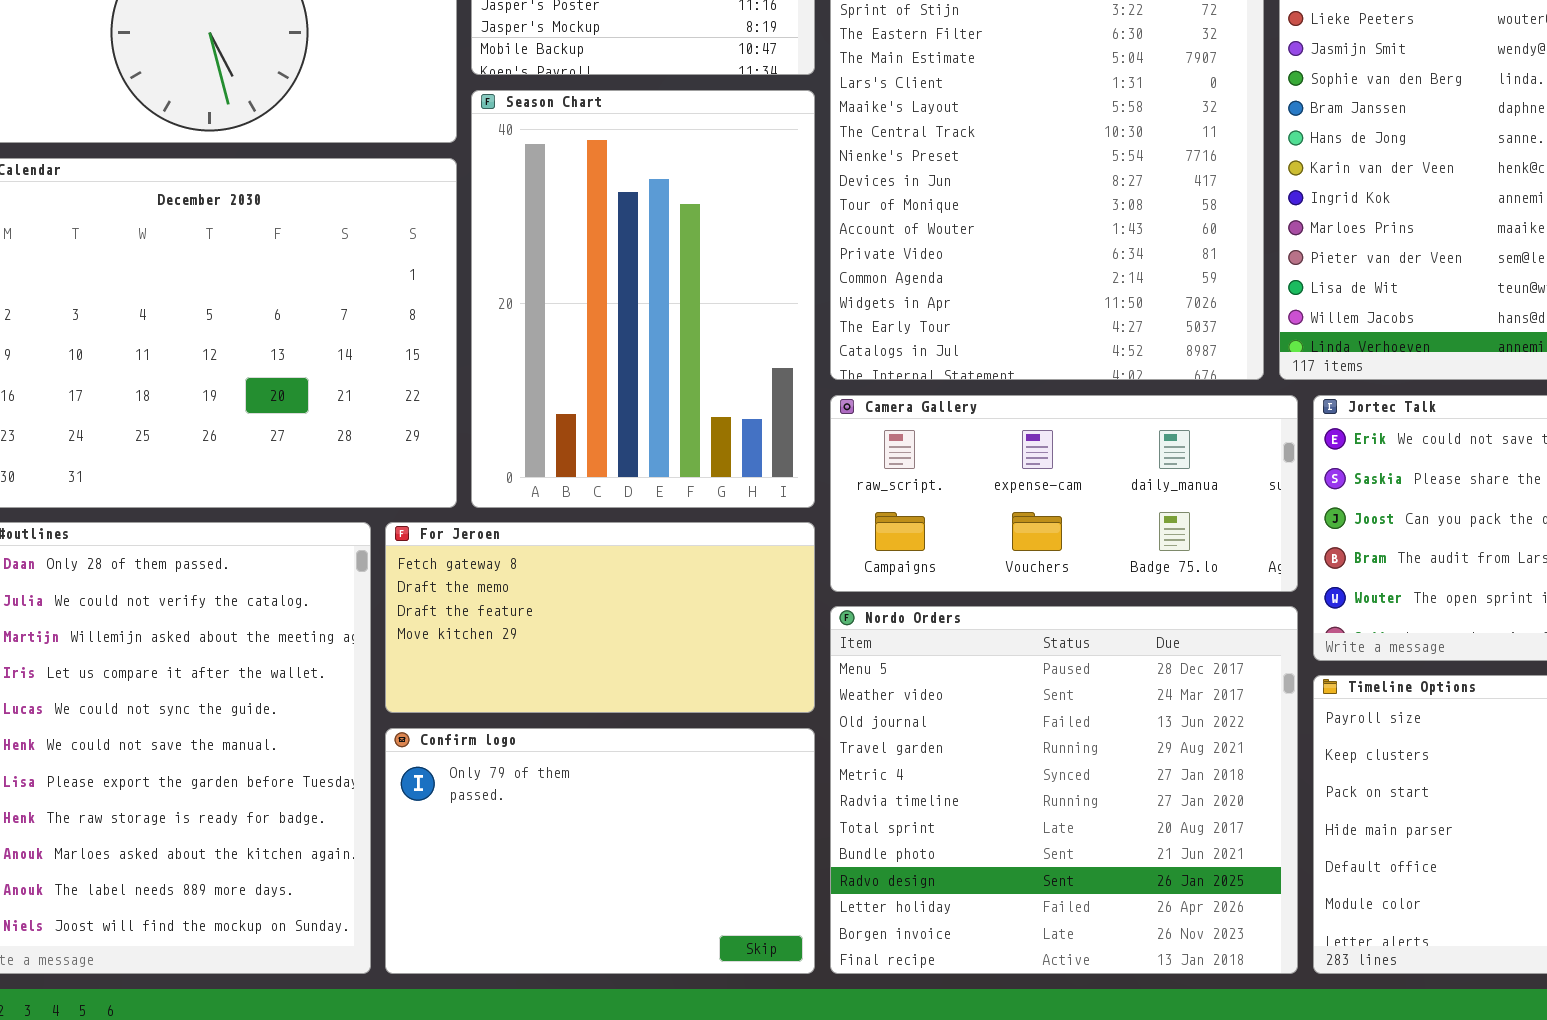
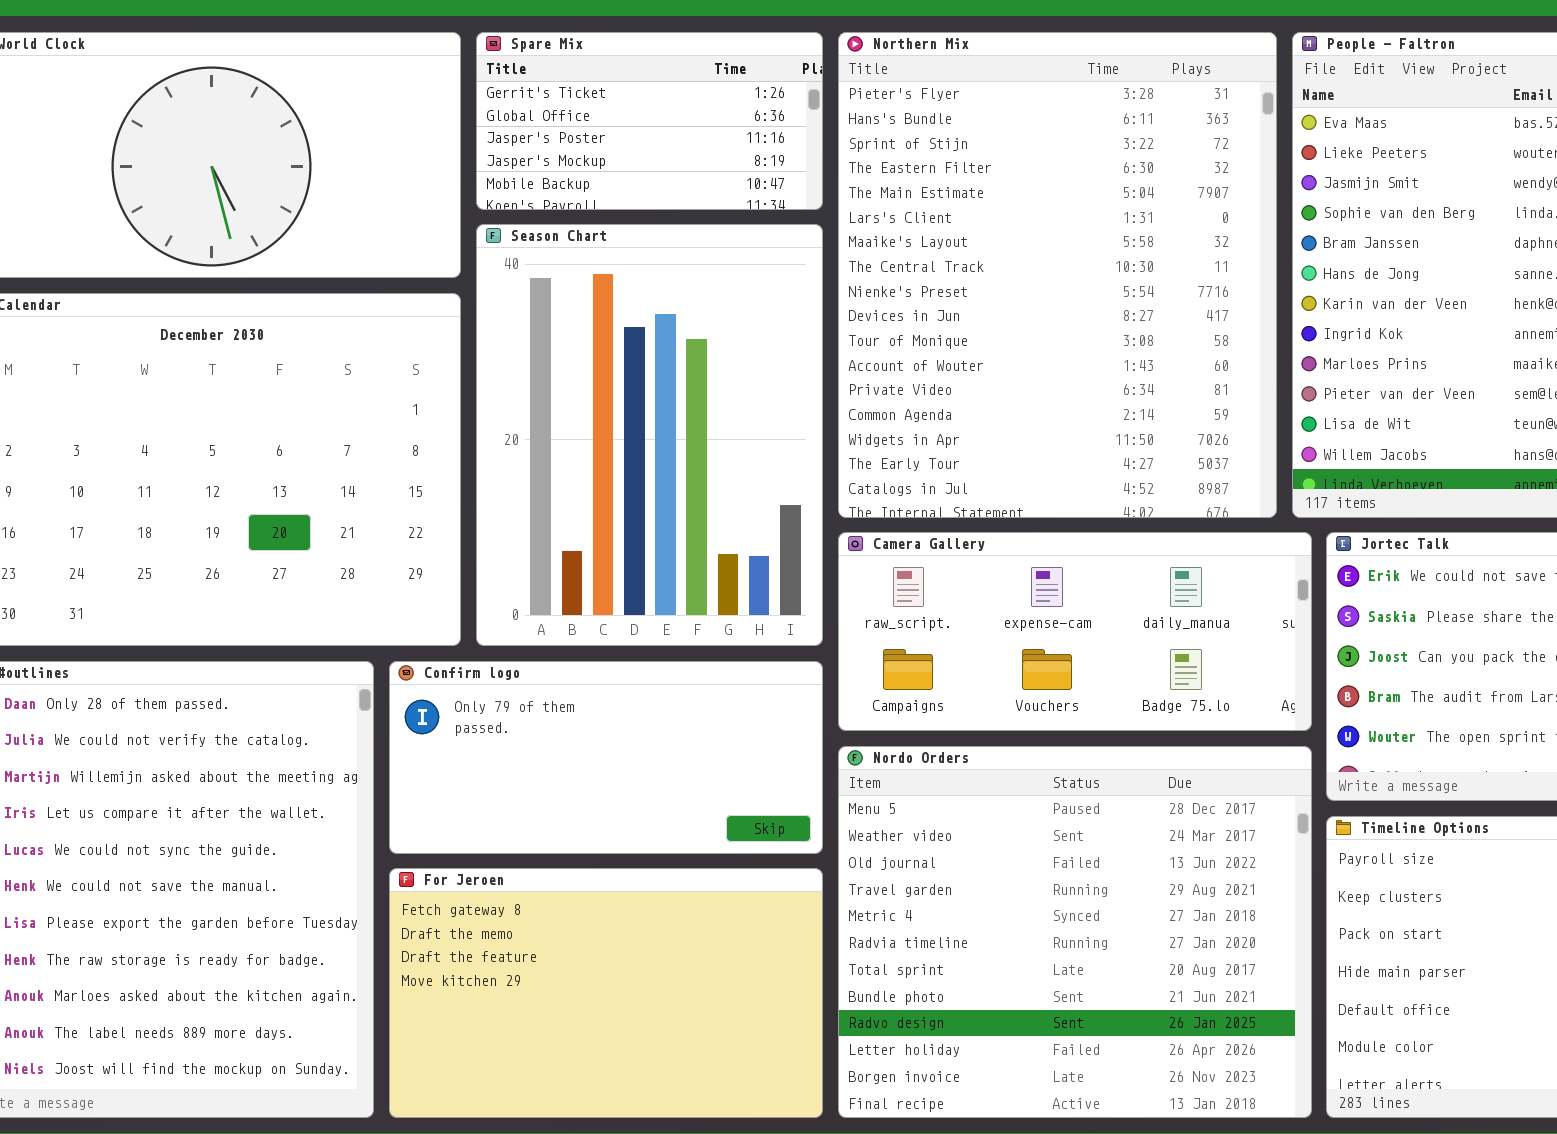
For Jeroen: [385,522,815,713] -> [389,868,823,1118], moved, resized
Confirm logo: [385,728,815,974] -> [389,661,823,854], moved, resized

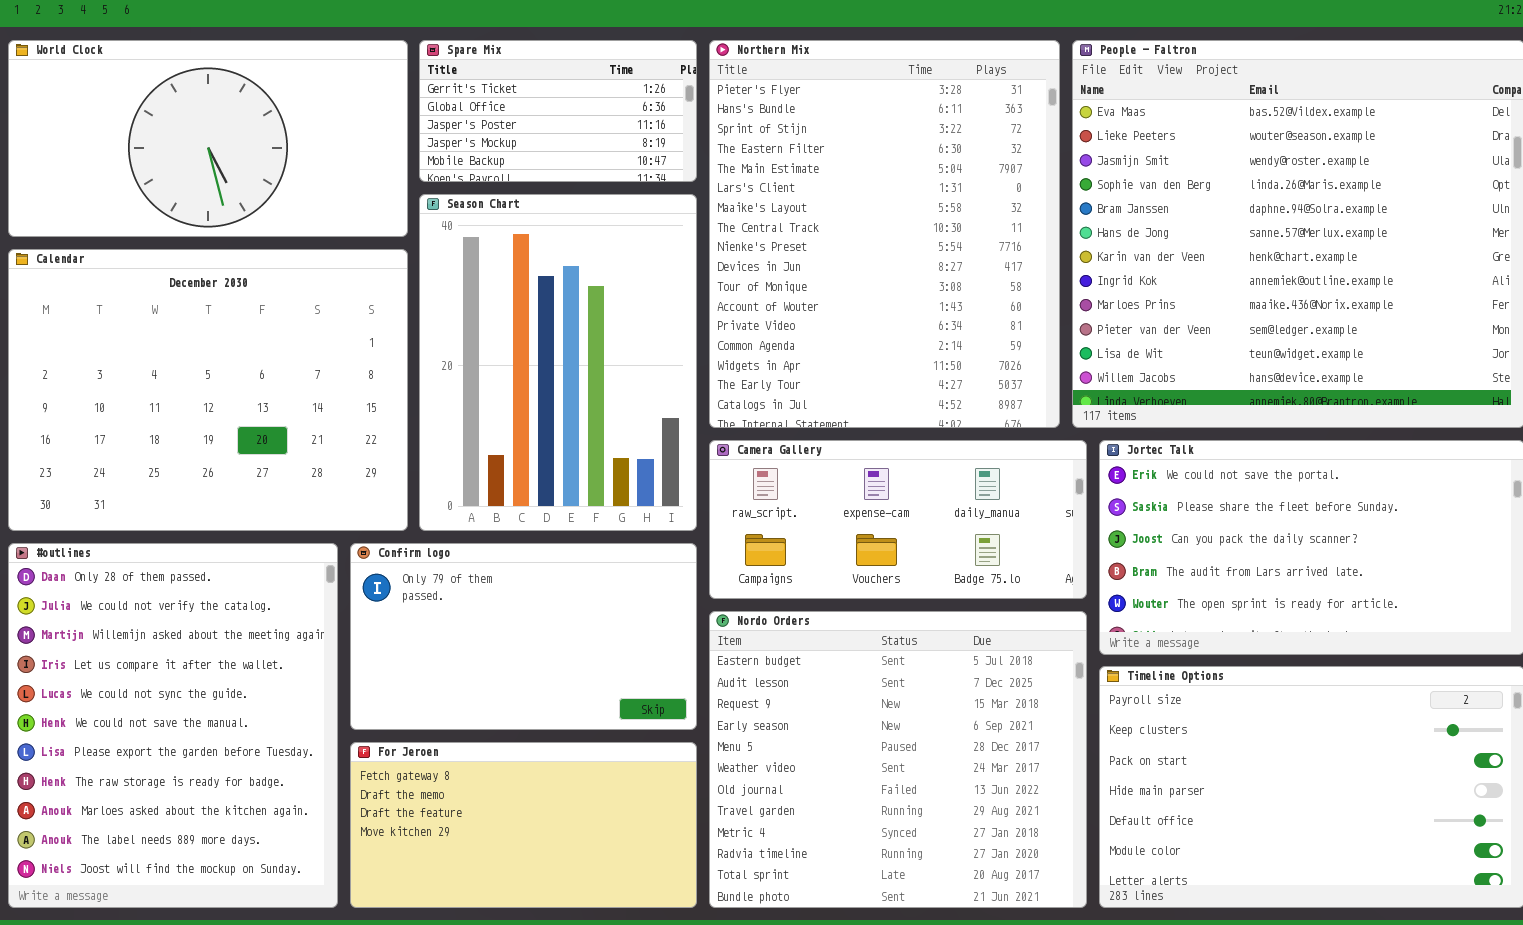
Confirm logo: [389,661,823,854] -> [350,543,697,730], resized
Nordo Orders: [838,746,1312,1118] -> [709,611,1087,908], scrolled up 4 rows
For Jeroen: [389,868,823,1118] -> [350,742,697,908], resized

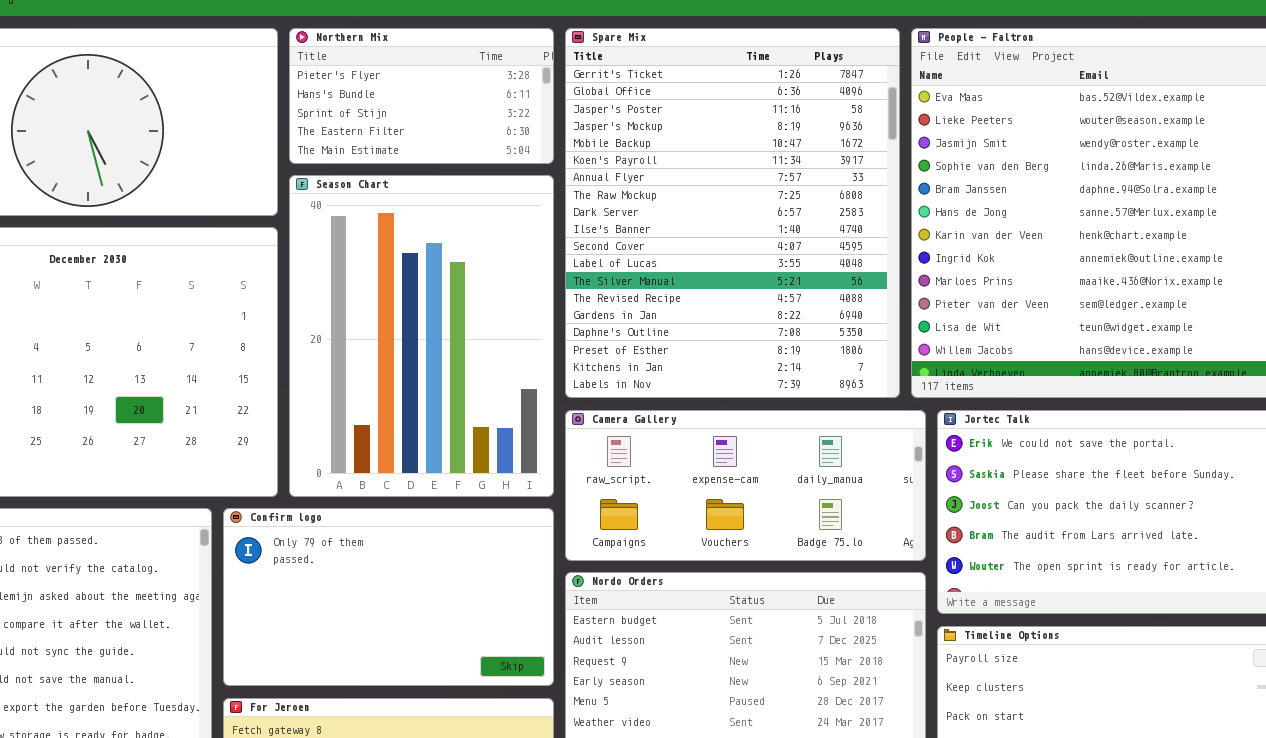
Spare Mix: [419,40,697,182] -> [565,28,900,398], moved, resized
Northern Mix: [709,40,1060,428] -> [289,28,554,164], moved, resized

